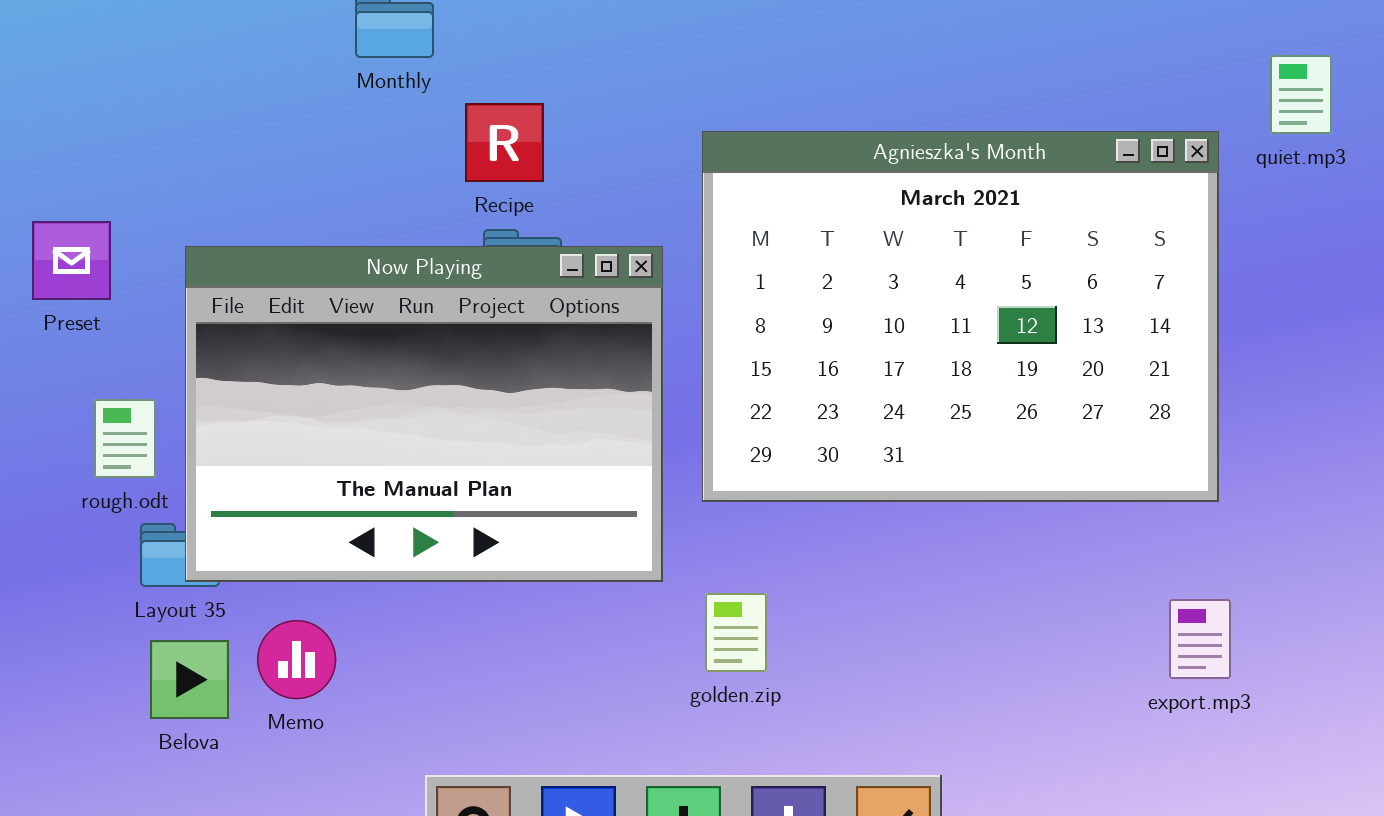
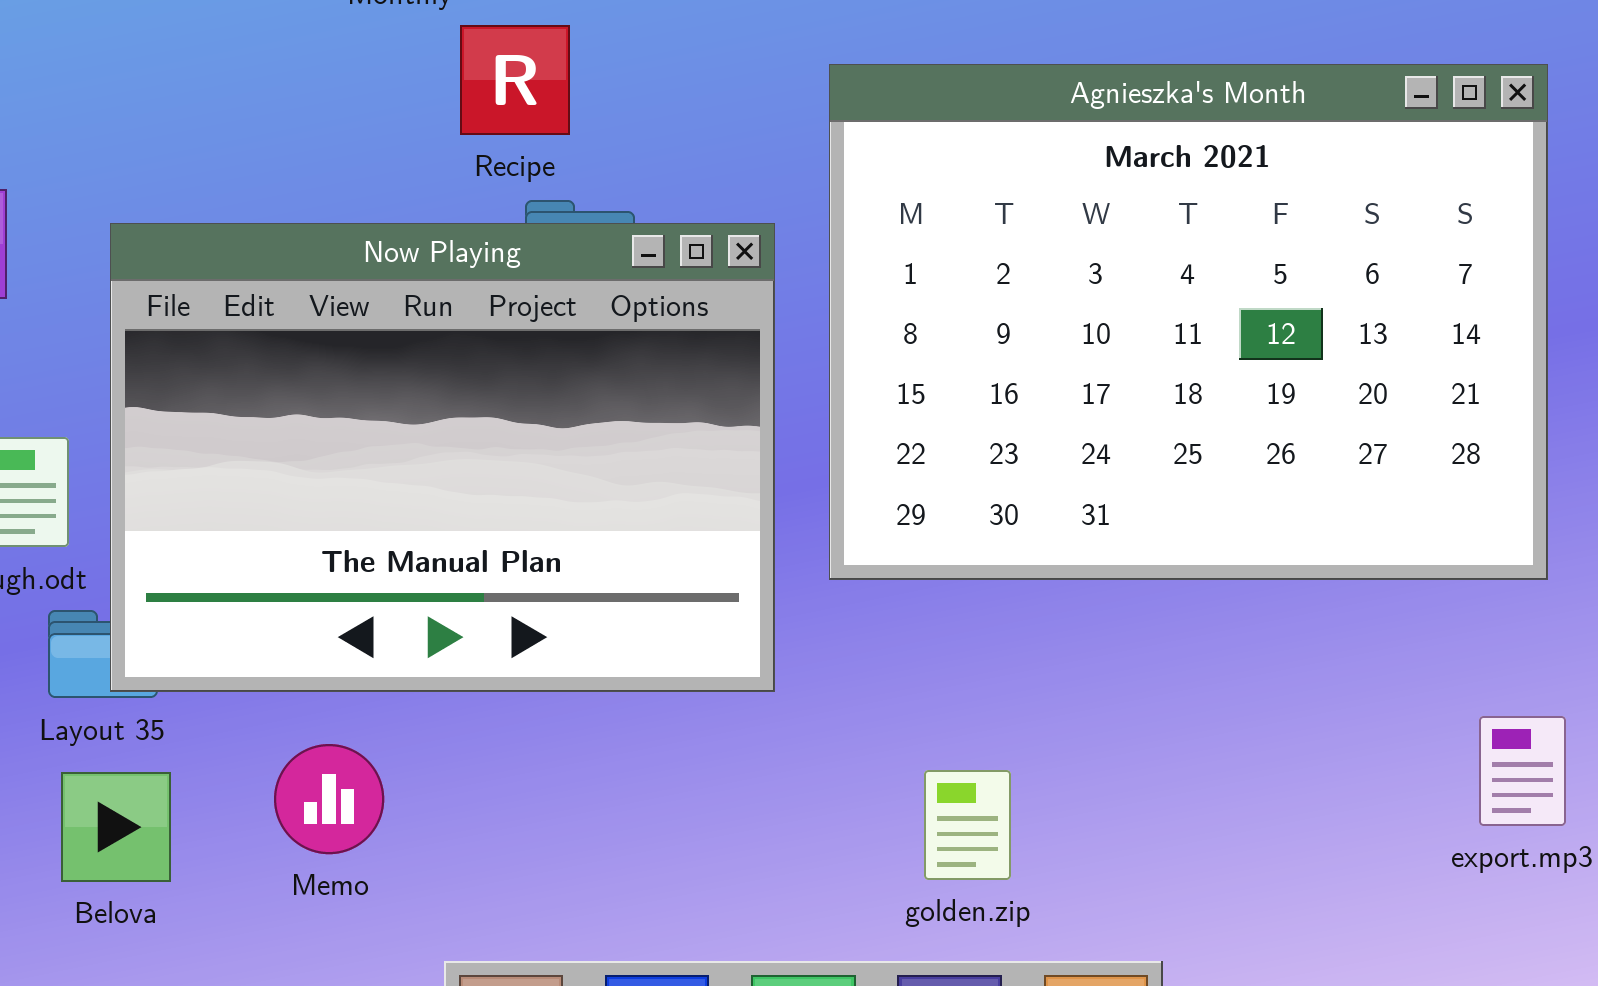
Recipe: [465,103,544,182] -> [460,25,570,135], moved
golden.zip: [705,593,767,672] -> [924,770,1011,880], moved
Memo: [257,620,336,699] -> [274,744,384,854], moved

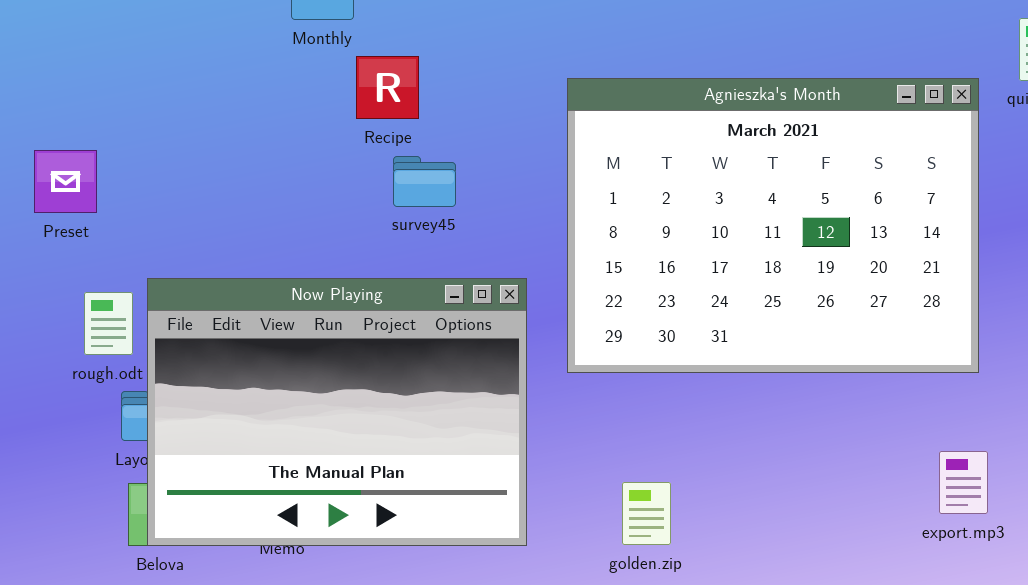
Now Playing: [110,223,775,692] -> [147,278,527,546], moved

